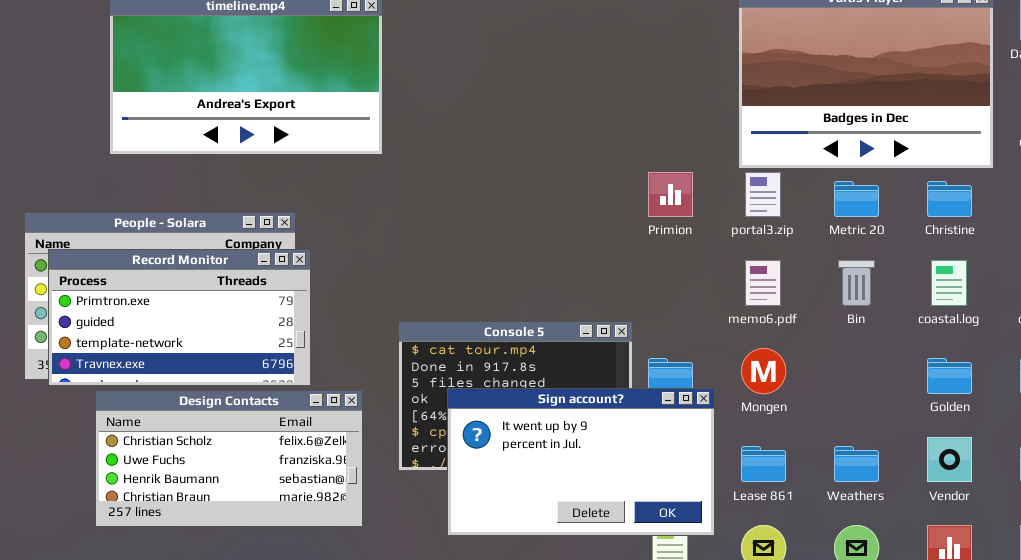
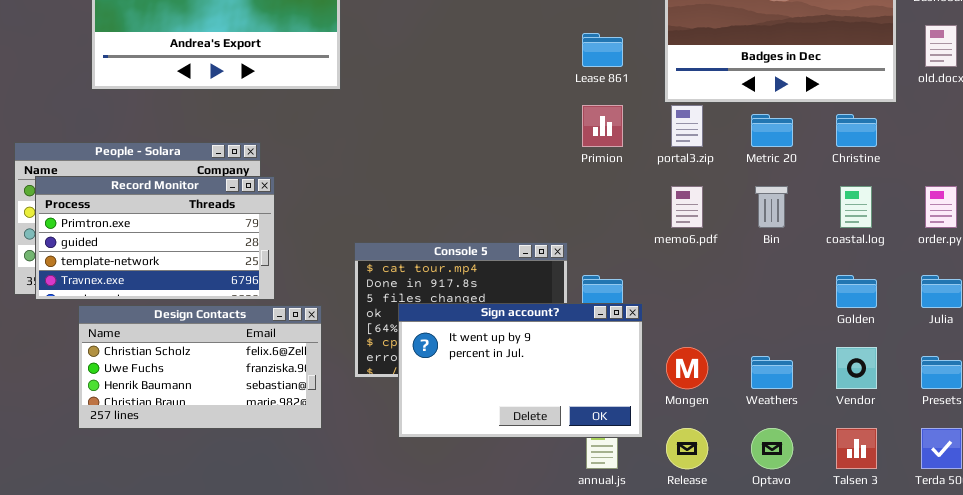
Mongen: [741,348,786,394] -> [666,347,708,389], moved
Lease 861: [741,446,786,482] -> [582,33,623,67], moved

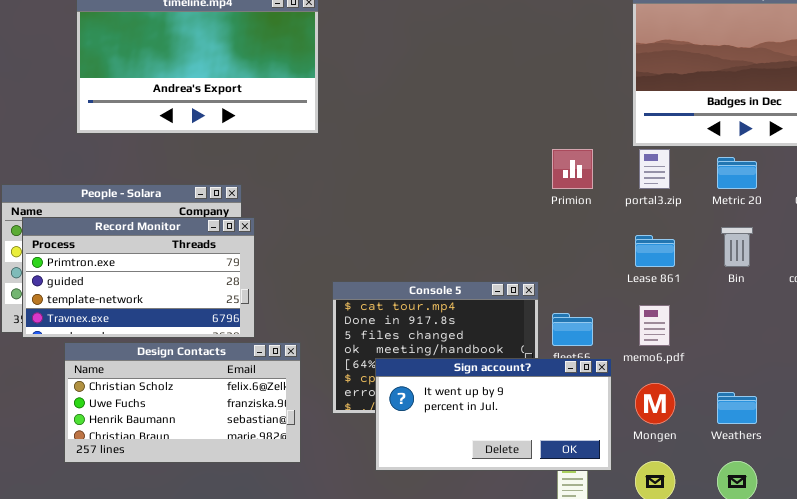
Lease 861: [582,33,623,67] -> [635,235,675,267], moved
memo6.pdf: [671,186,703,228] -> [639,305,670,346], moved
Sign account?: [398,303,643,438] -> [375,358,612,471], resized

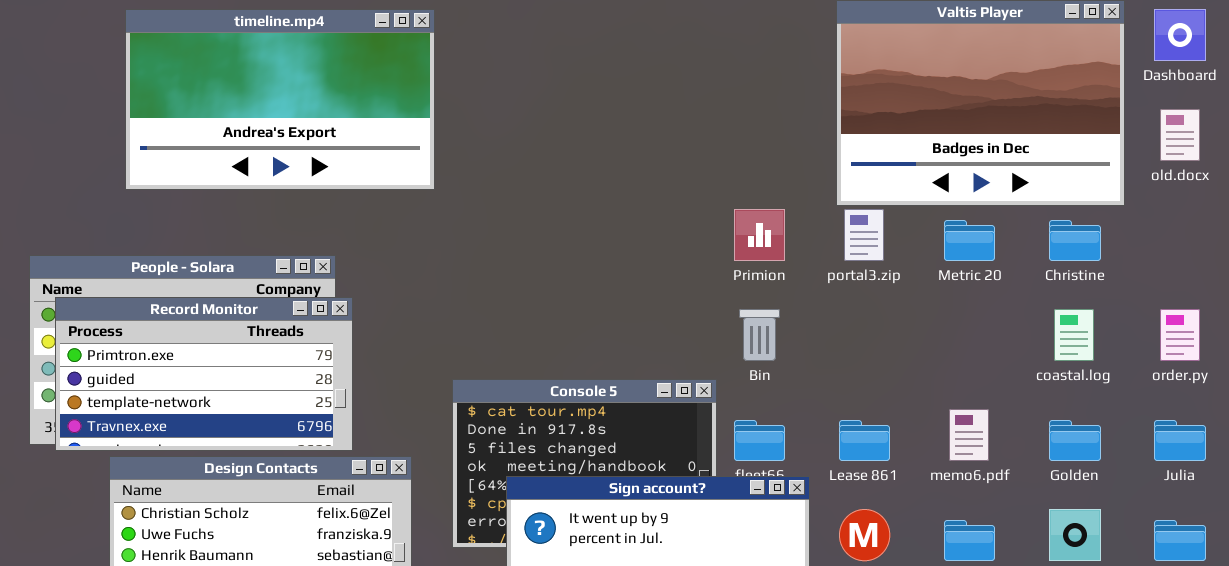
Bin: [721,227,753,267] -> [739,309,780,361], moved
Lease 861: [635,235,675,267] -> [839,420,890,461], moved
memo6.pdf: [639,305,670,346] -> [949,409,989,461], moved

